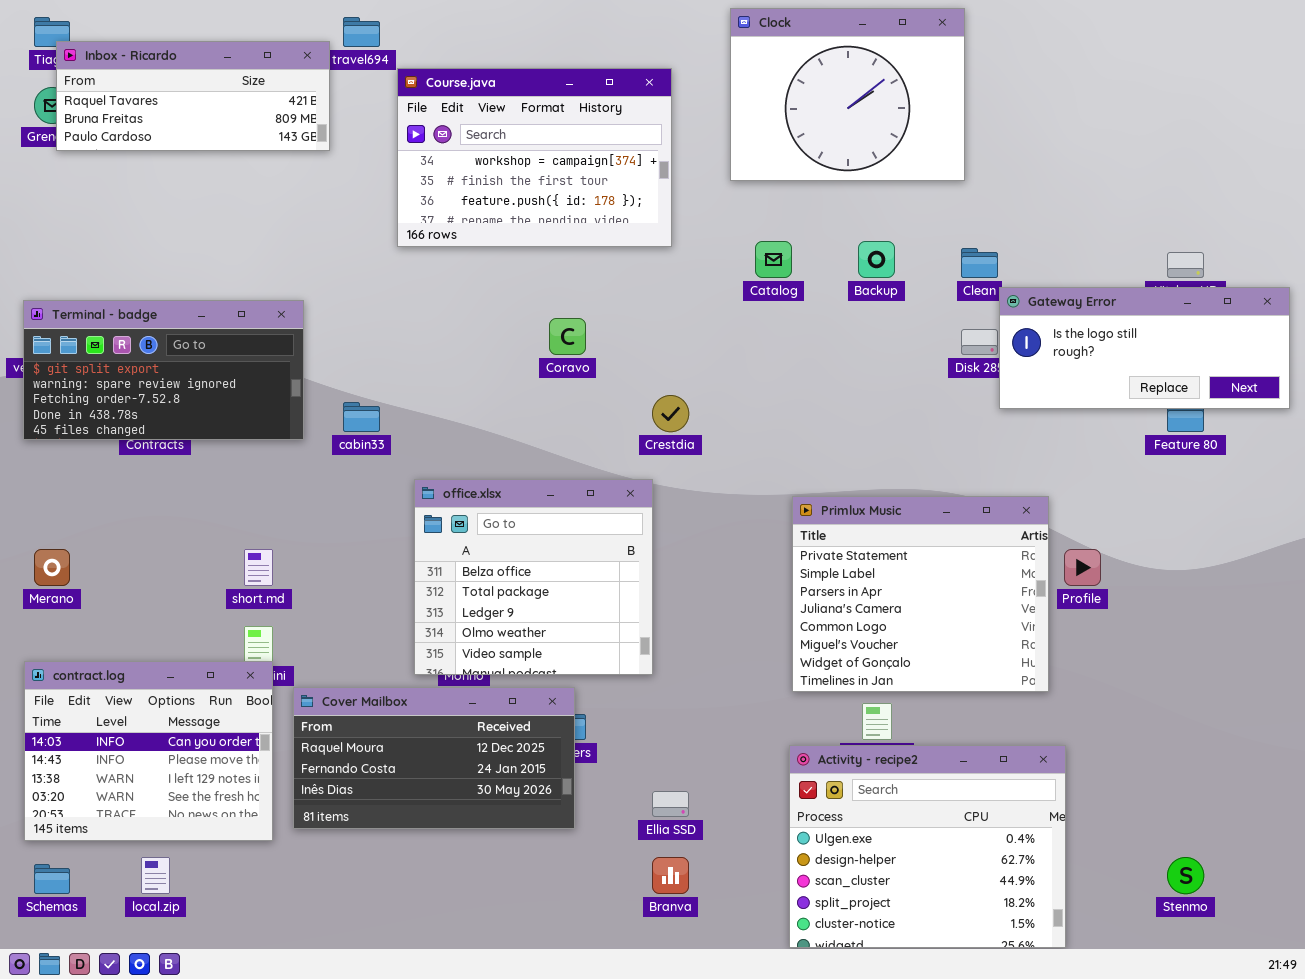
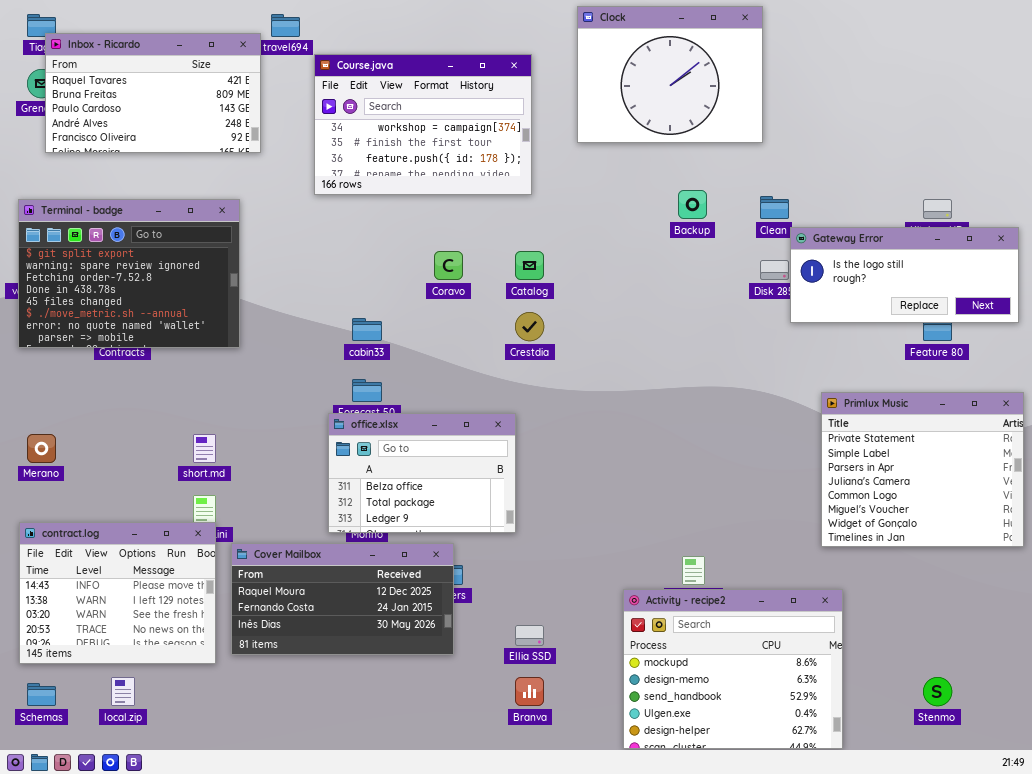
Inbox - Ricardo: [56,41,330,151] -> [45,33,261,153], resized
Catalog: [755,241,792,278] -> [515,251,544,280], moved
Terminal - badge: [23,300,304,440] -> [18,199,240,348], resized
cabin33: [343,402,380,432] -> [352,318,382,341], moved
office.xlsx: [414,479,653,675] -> [328,413,516,533], resized
Primlux Music: [792,496,1049,692] -> [821,392,1024,547], moved
contract.log: [24,661,273,841] -> [19,522,216,664], scrolled down 1 row
Activity - recipe2: [789,745,1066,948] -> [623,589,843,749], scrolled up 3 rows

